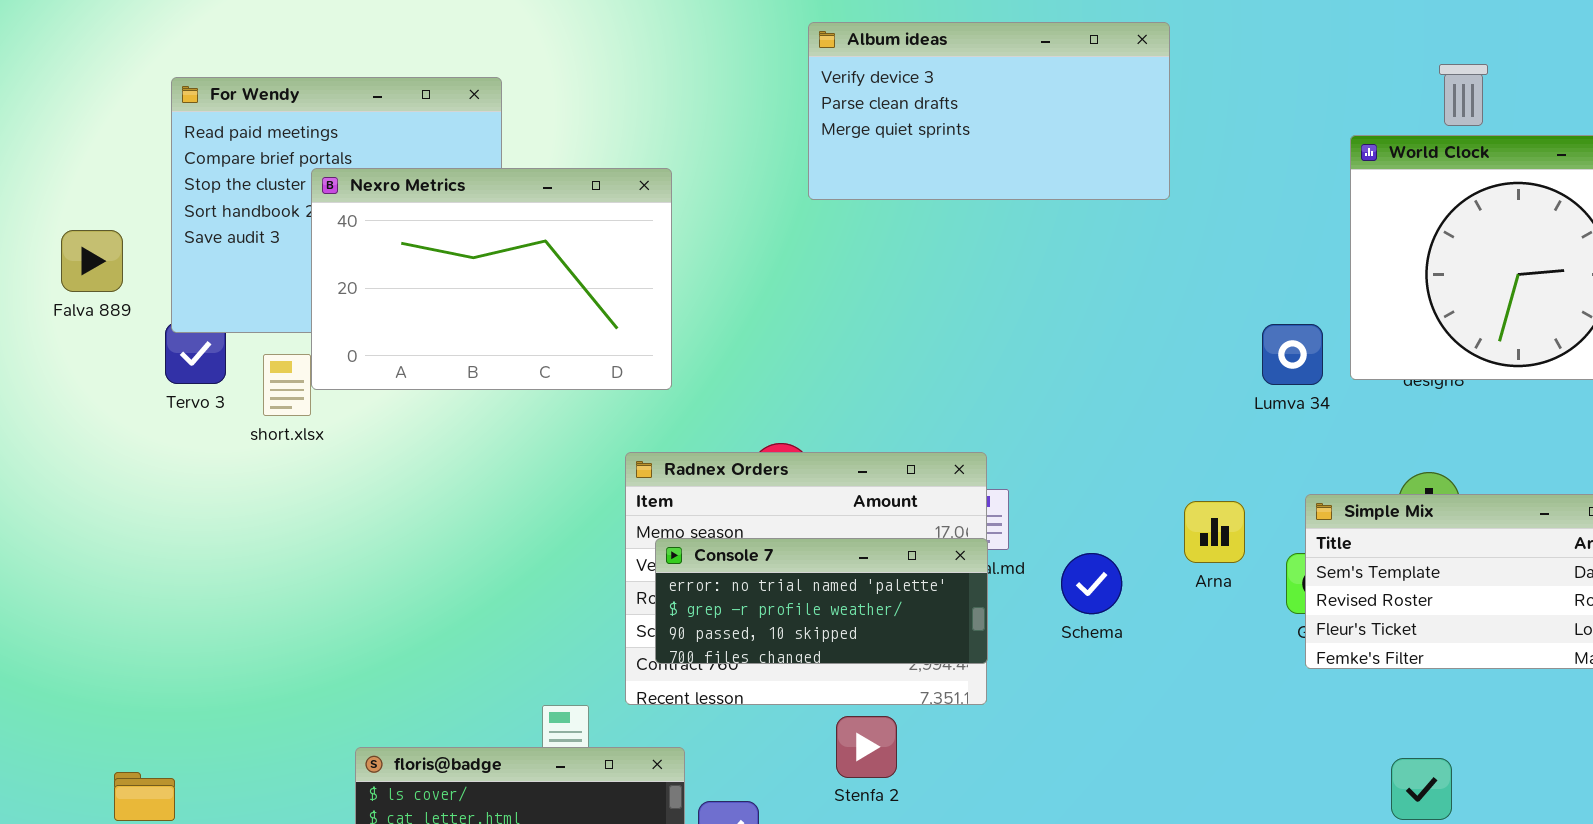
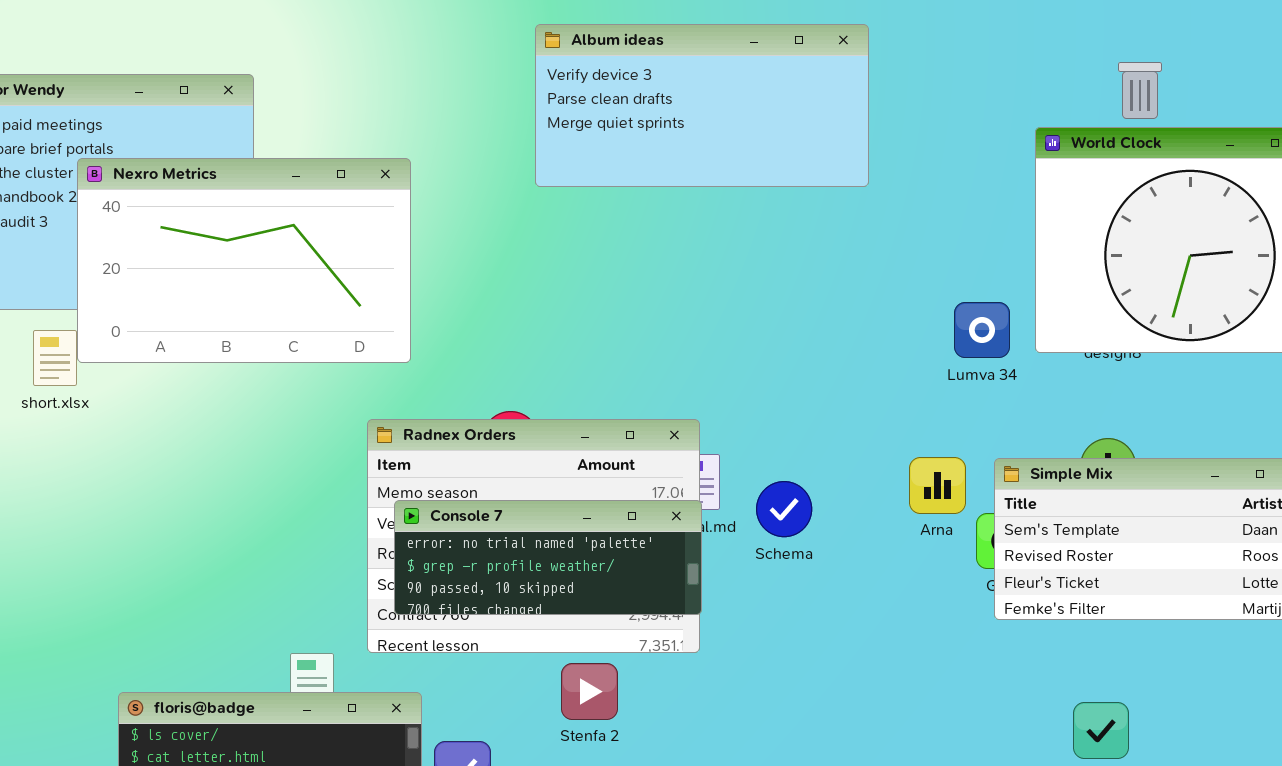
Arna: [1184,501,1245,563] -> [909,457,966,514], moved
Schema: [1061,553,1122,614] -> [756,481,812,537], moved

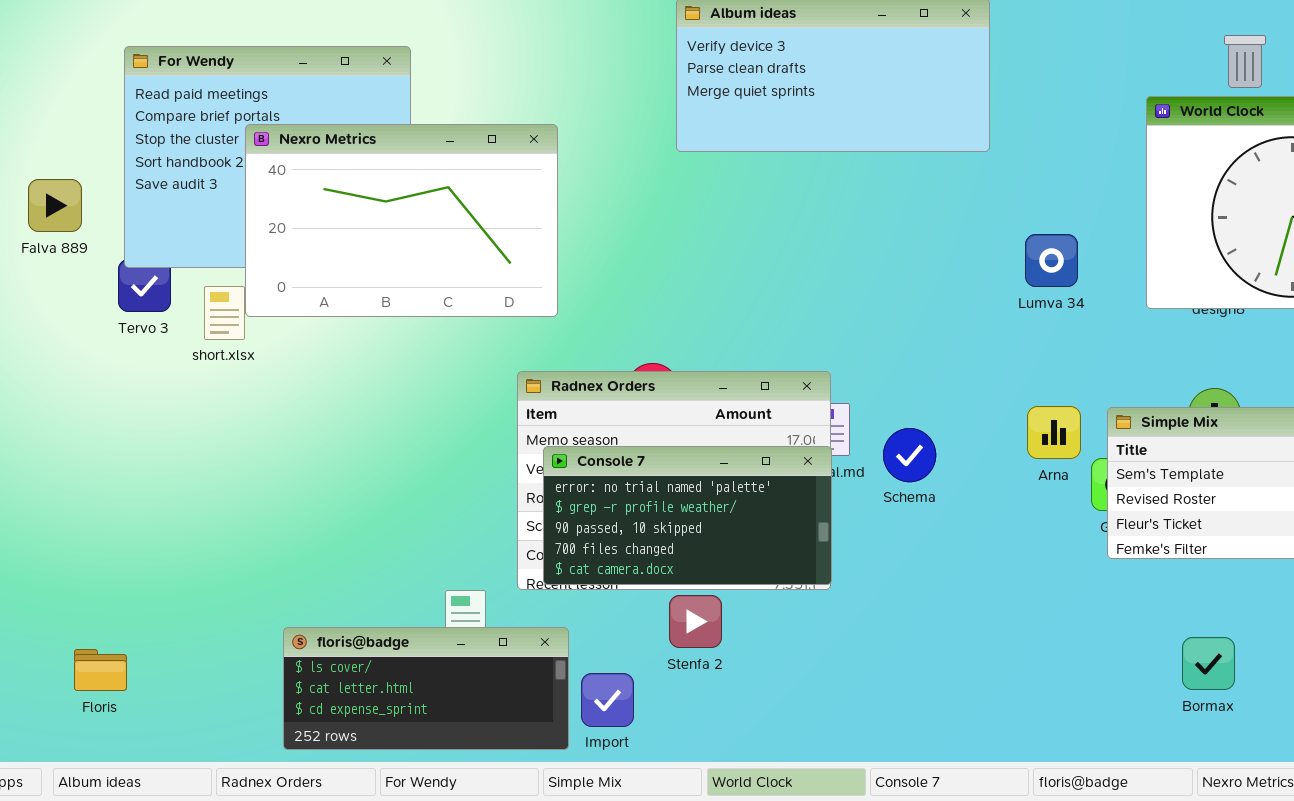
Lumva 34: [954,302,1010,358] -> [1025,234,1078,287], moved
Console 7: [394,500,702,615] -> [543,446,832,585], resized
Stenfa 2: [561,663,618,720] -> [669,595,722,648], moved

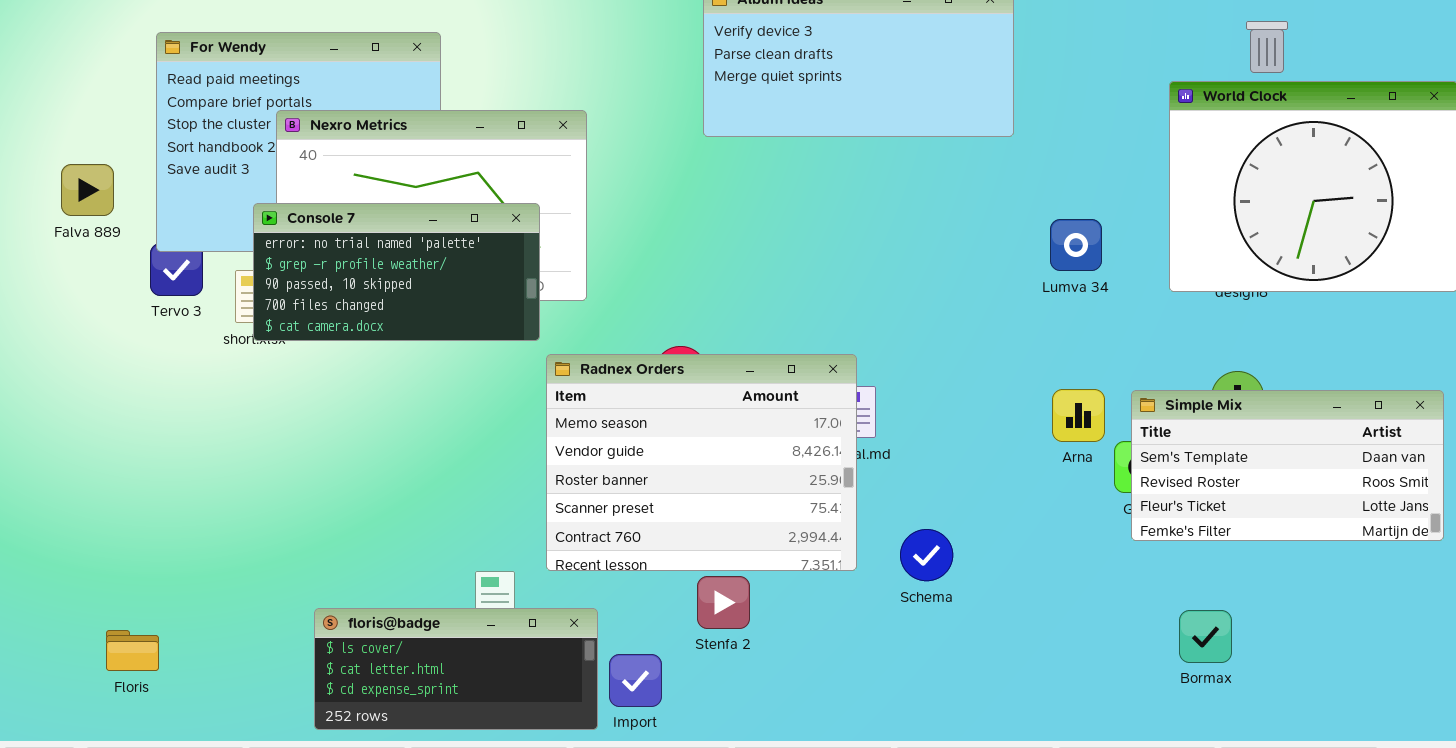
Schema: [883,428,936,482] -> [900,529,953,581], moved
Console 7: [543,446,832,585] -> [253,203,540,341], moved
Bormax: [1182,637,1235,690] -> [1179,610,1232,663], moved

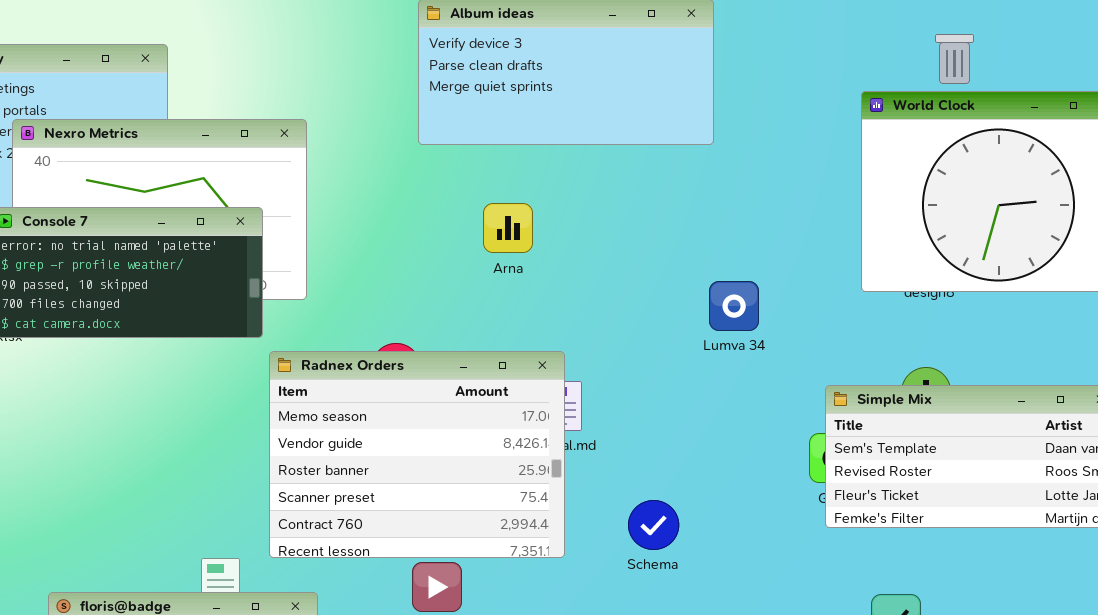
Lumva 34: [1050,219,1102,271] -> [709,281,759,331], moved
Arna: [1052,389,1105,442] -> [483,203,533,253], moved
Schema: [900,529,953,581] -> [628,500,679,550], moved

